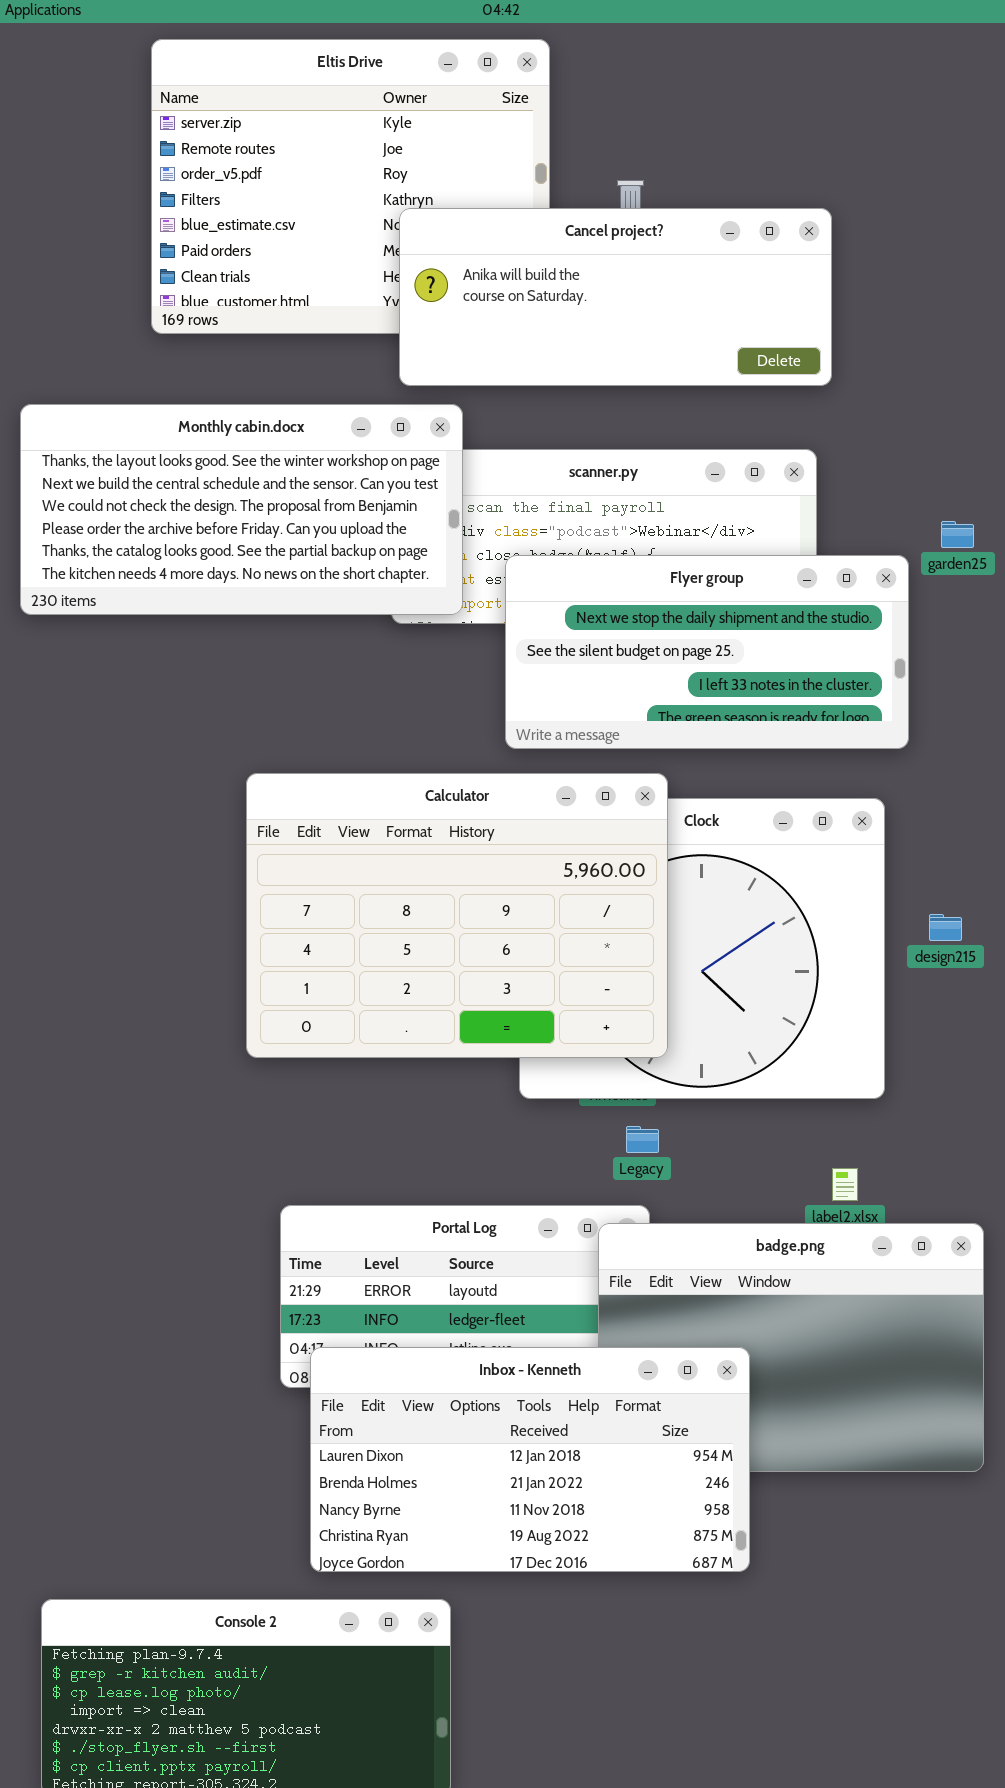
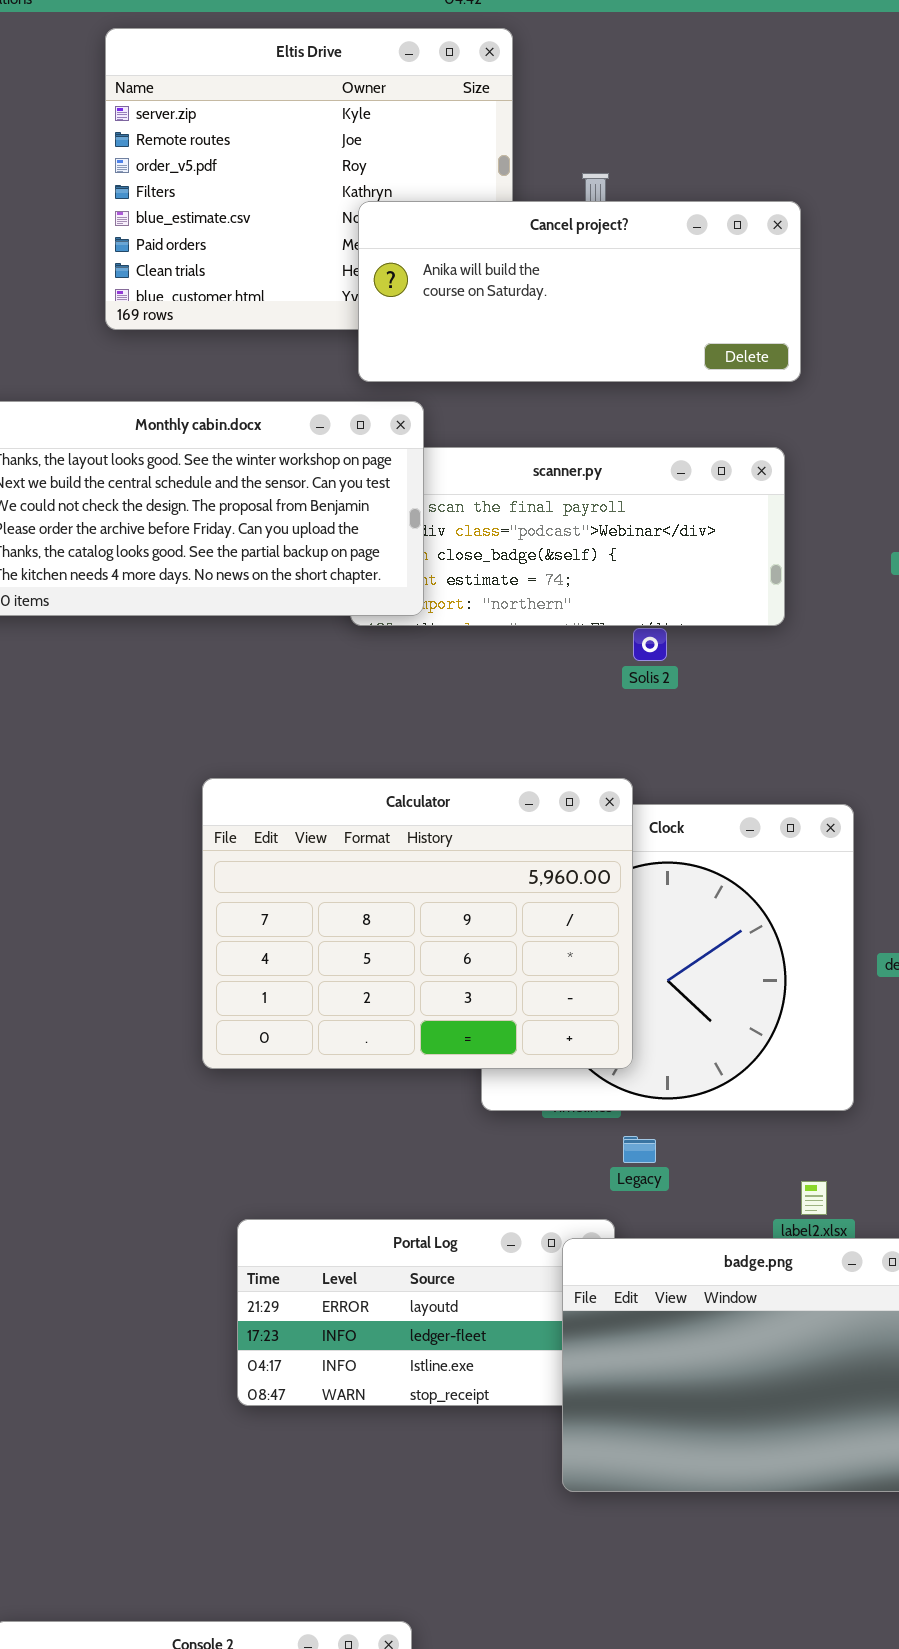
Flyer group: [505,555,909,749] -> none, closed
Legacy: [626,1126,659,1153] -> [623,1136,656,1163], moved
Inbox - Kenneth: [310,1347,750,1572] -> none, closed

